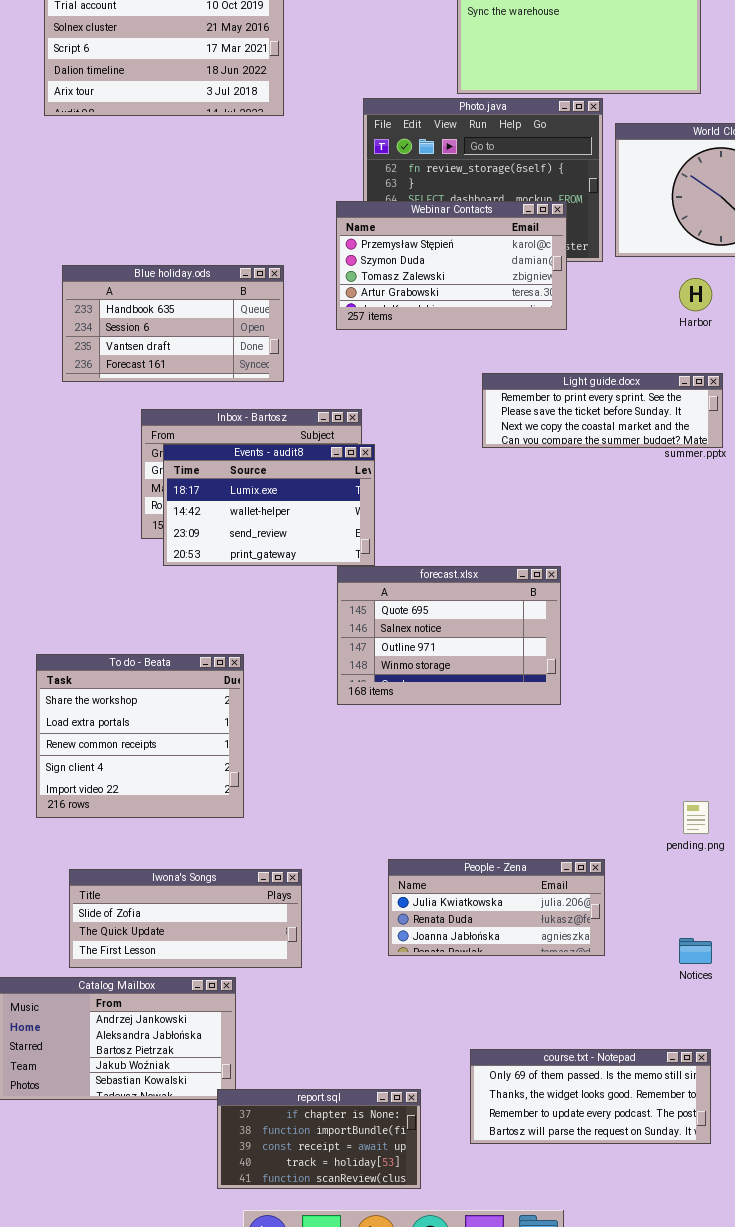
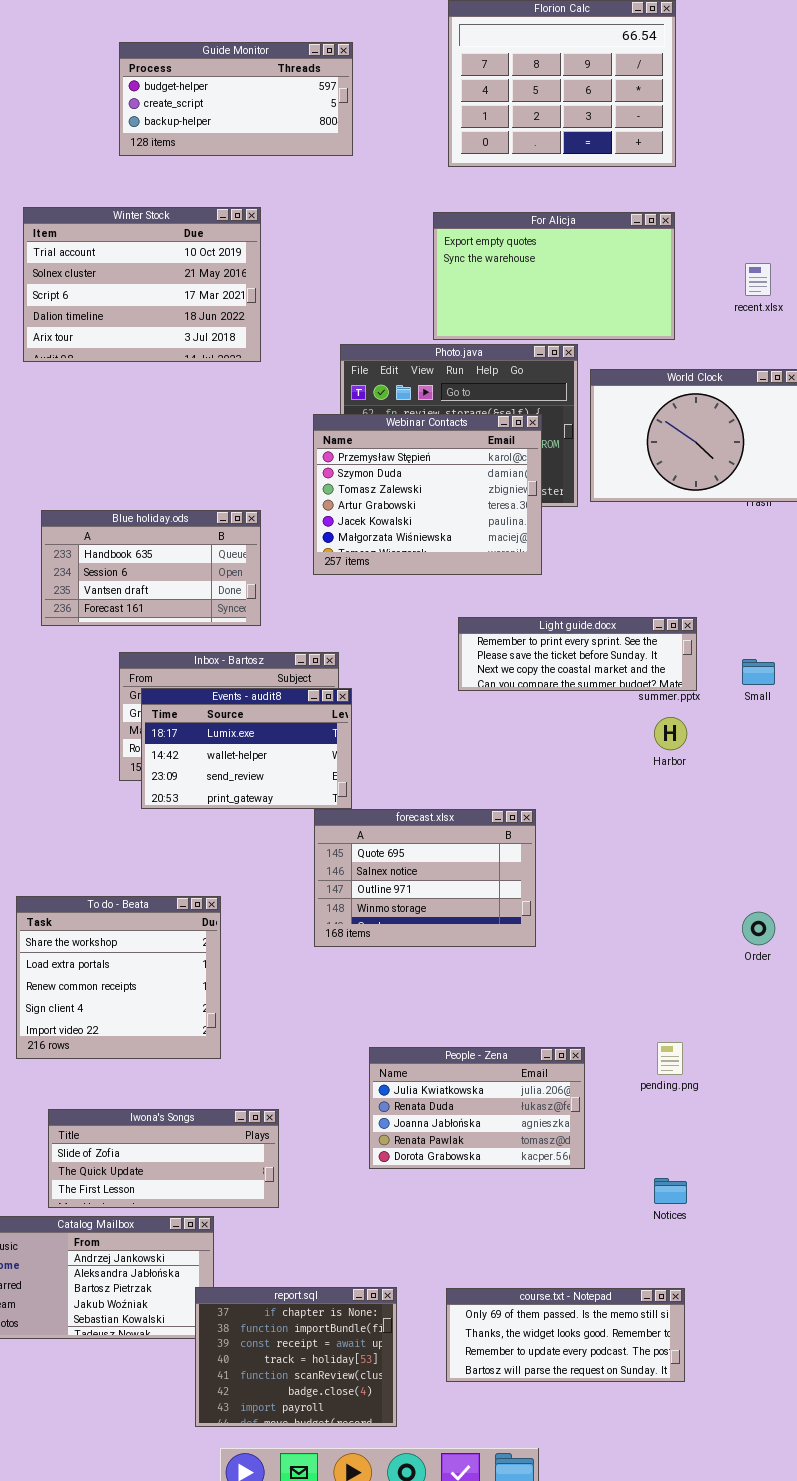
Webinar Contacts: [336,201,567,330] -> [313,414,542,575], resized
Harbor: [679,278,712,311] -> [654,717,687,750], moved
People - Zena: [388,859,605,956] -> [369,1047,585,1169], moved, resized
report.sql: [217,1089,421,1189] -> [195,1287,397,1427], resized

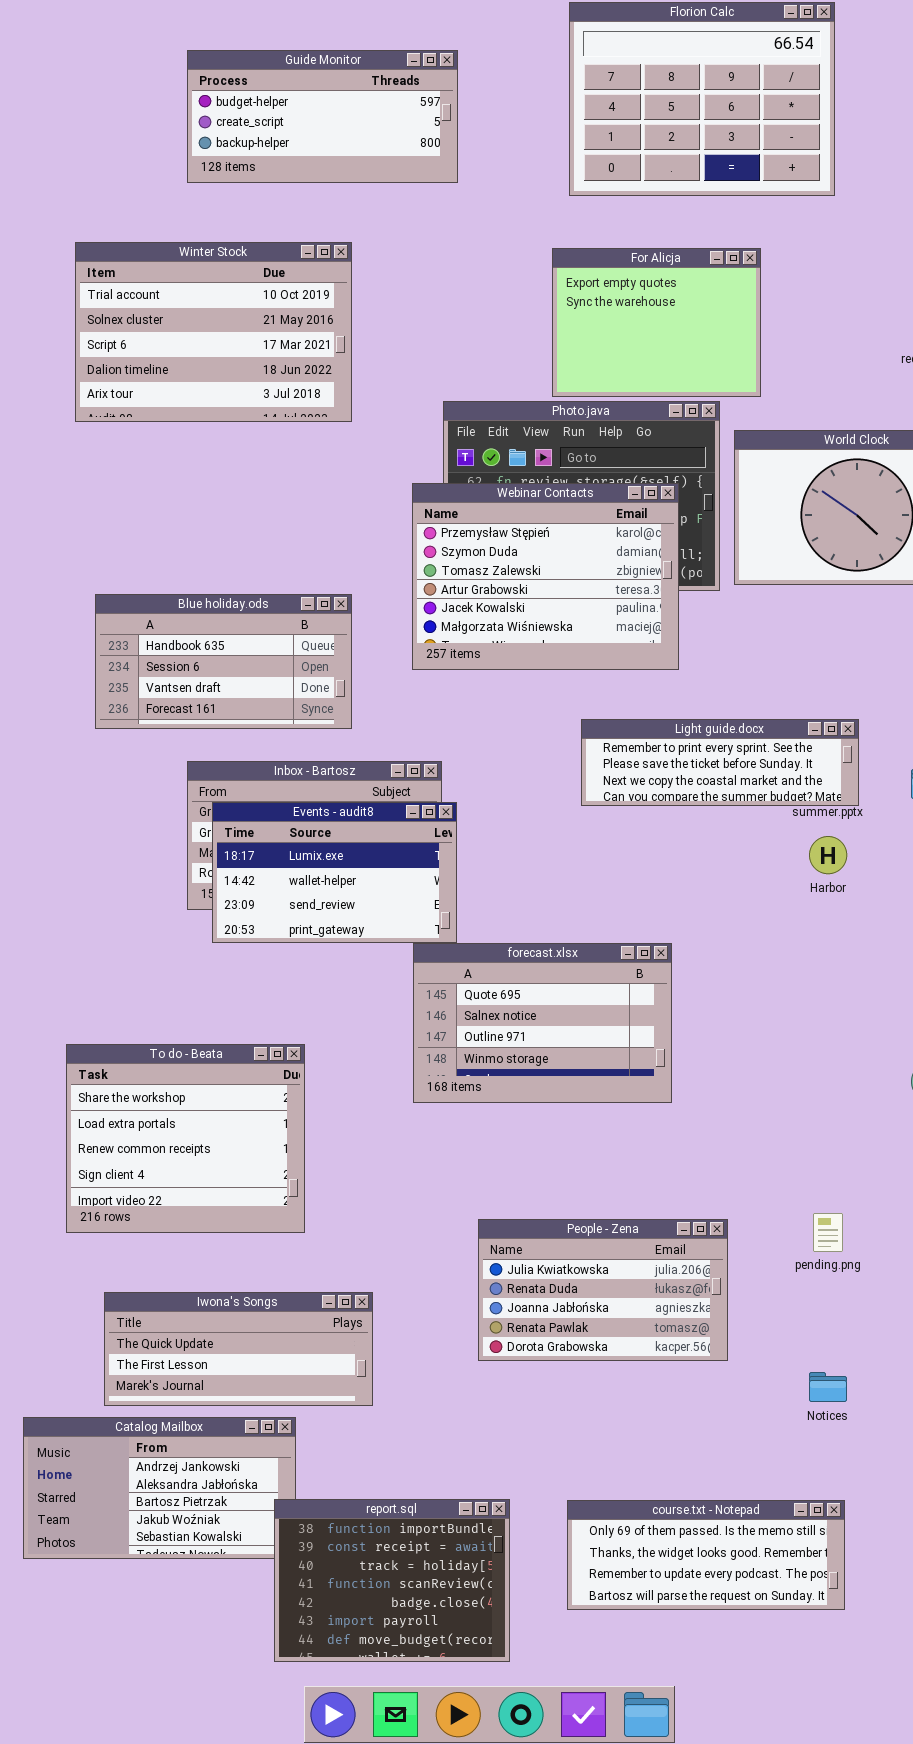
For Alicja: [433,212,675,340] -> [552,248,761,397], resized
Iwona's Songs: [48,1109,279,1208] -> [104,1292,373,1406], scrolled down 1 row
report.sql: [195,1287,397,1427] -> [274,1499,510,1662], scrolled down 1 row

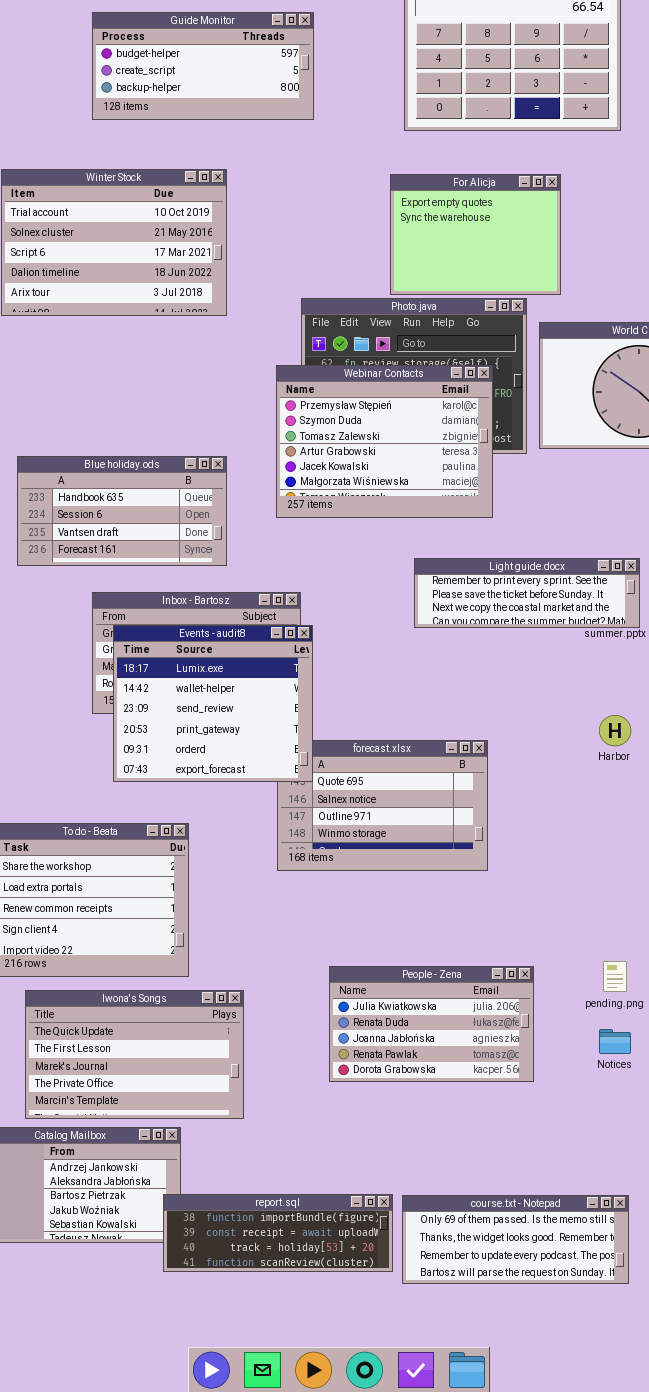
Events - audit8: [212,802,457,943] -> [113,625,313,782], resized
Harbor: [809,836,847,874] -> [599,715,631,746], moved
Iwona's Songs: [104,1292,373,1406] -> [25,990,244,1119], resized
Notices: [809,1372,847,1402] -> [599,1029,631,1054], moved
report.sql: [274,1499,510,1662] -> [163,1194,393,1272], resized

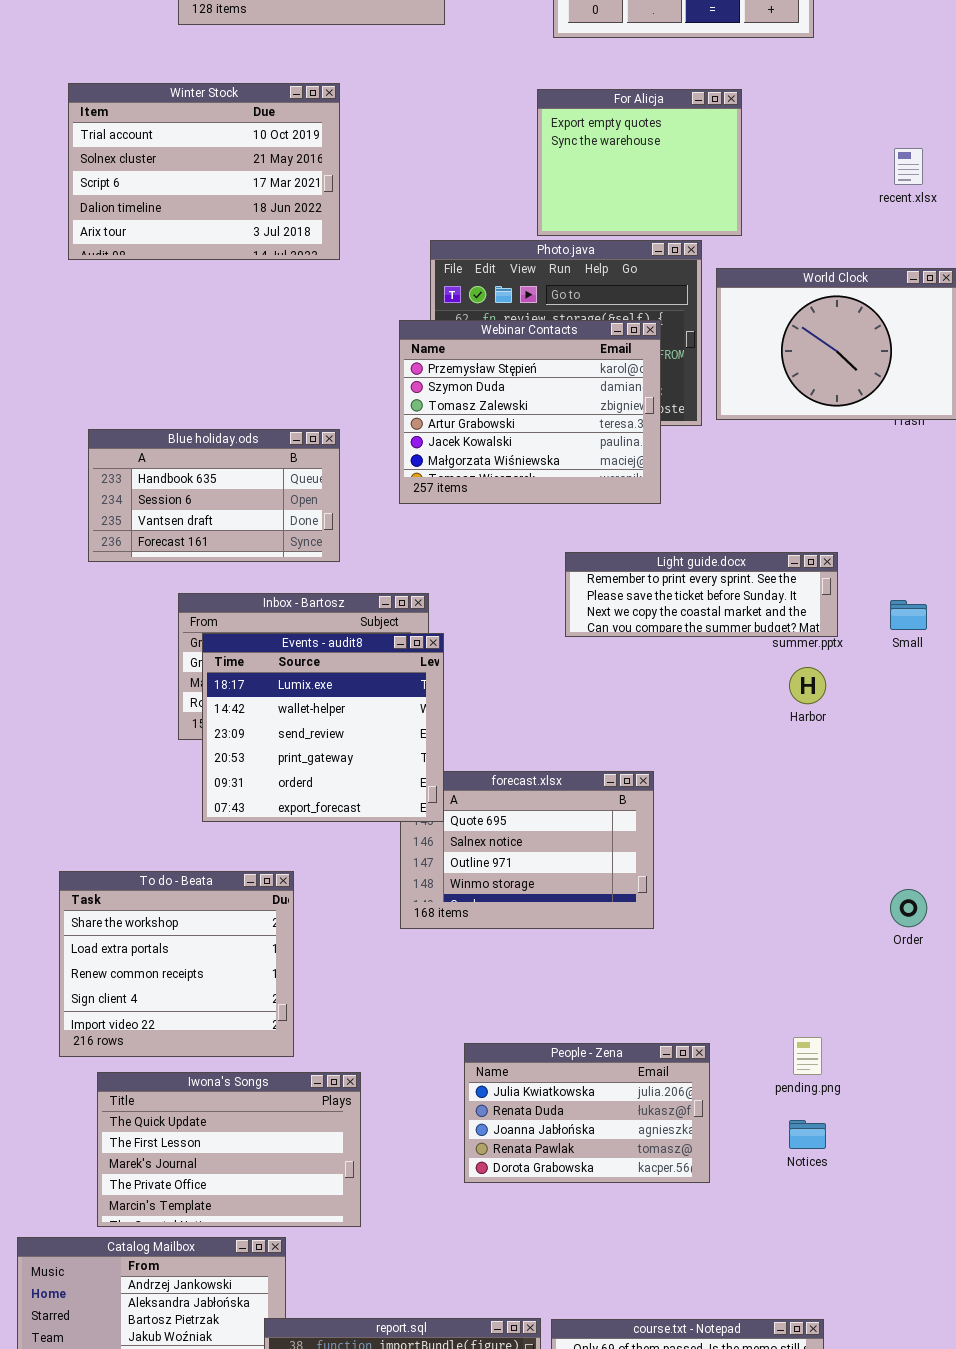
Harbor: [599,715,631,746] -> [789,667,826,704], moved

